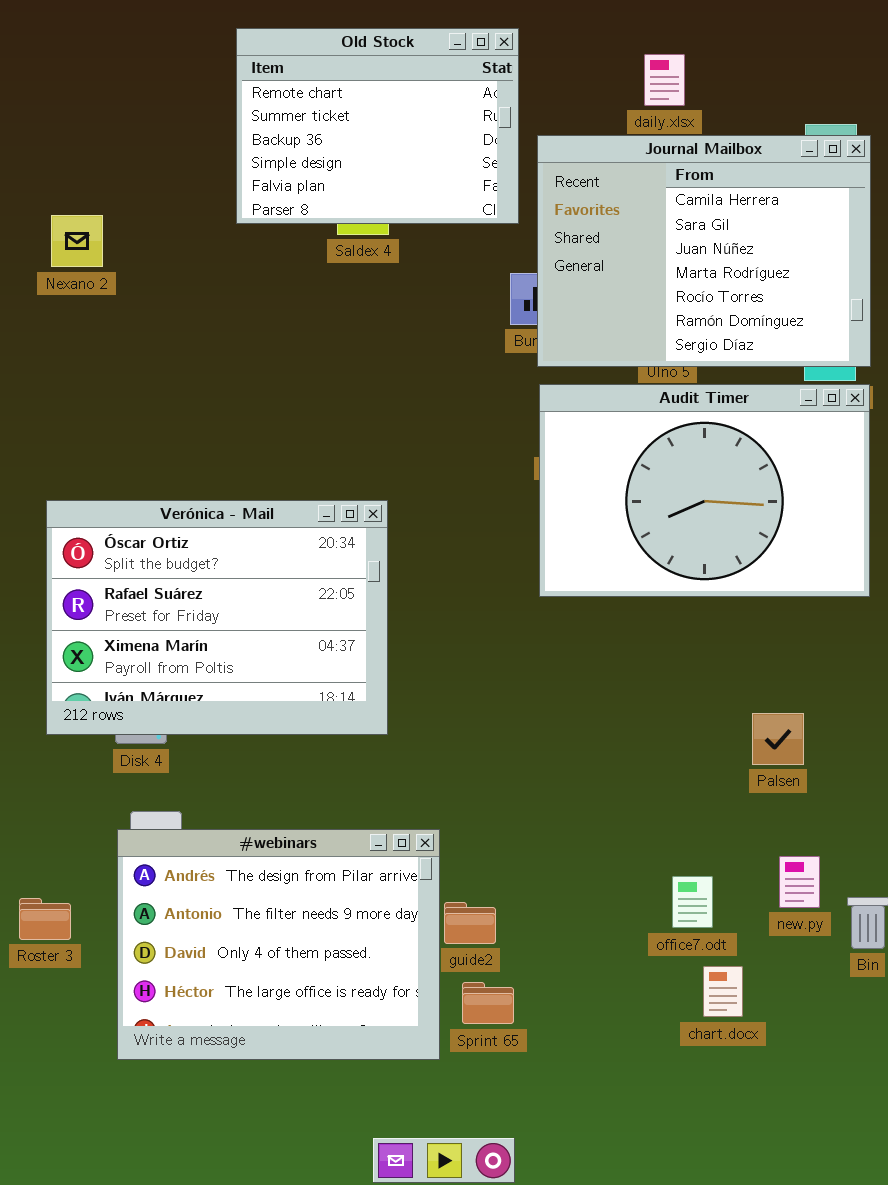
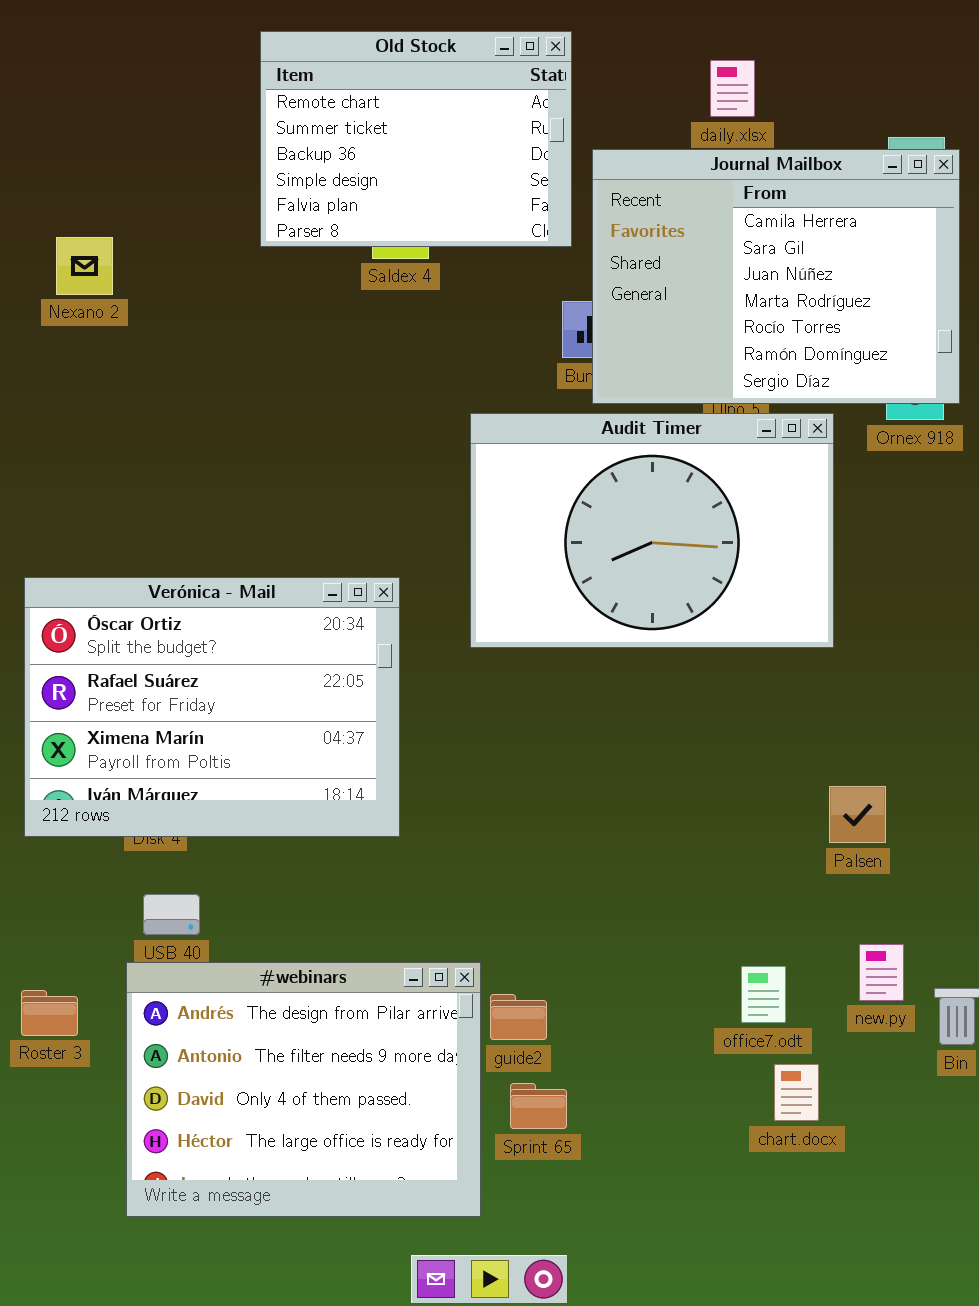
Audit Timer: [539,384,870,597] -> [470,413,834,648], moved
Verónica - Mail: [46,500,388,735] -> [24,577,400,837], moved
#webinars: [117,829,440,1060] -> [126,962,481,1217], moved

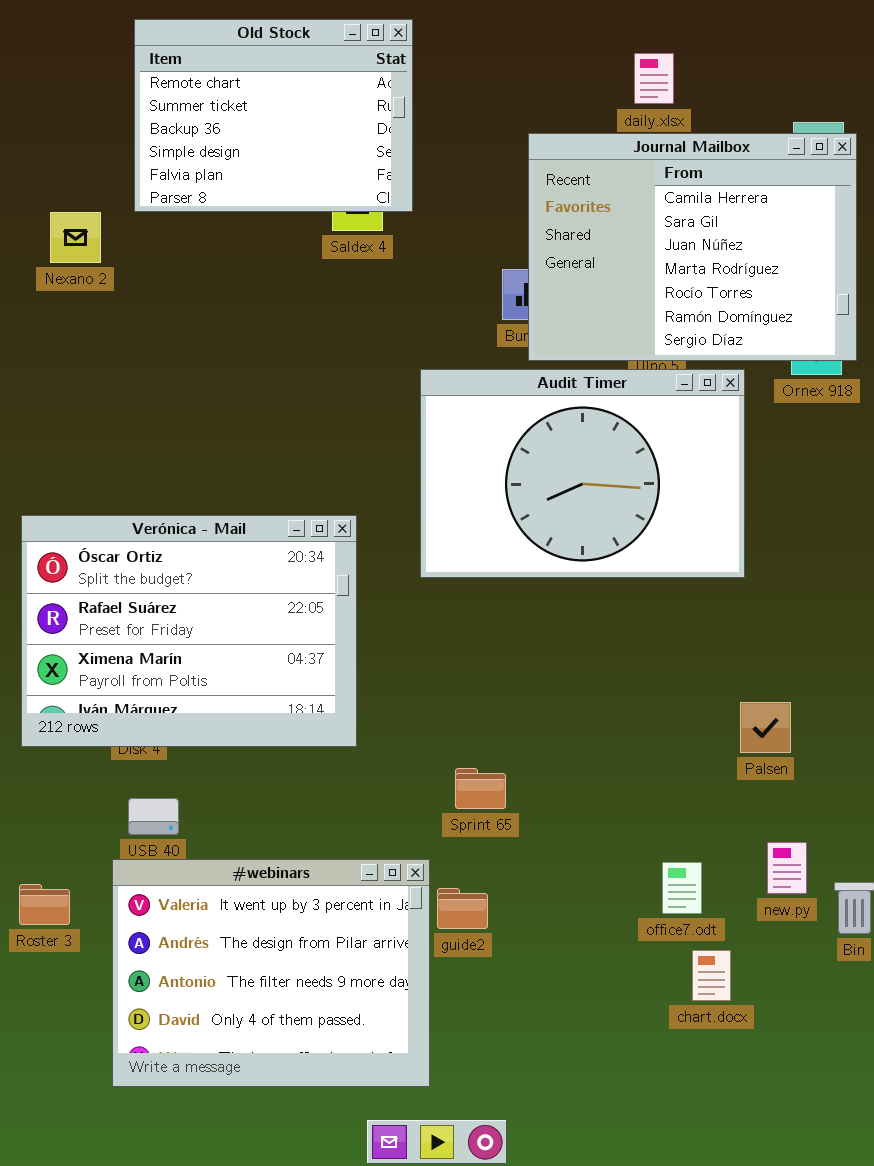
Old Stock: [260,31,572,247] -> [134,19,413,212], moved
#webinars: [126,962,481,1217] -> [112,859,430,1087], scrolled up 1 row
Sprint 65: [510,1083,567,1129] -> [455,768,506,809], moved

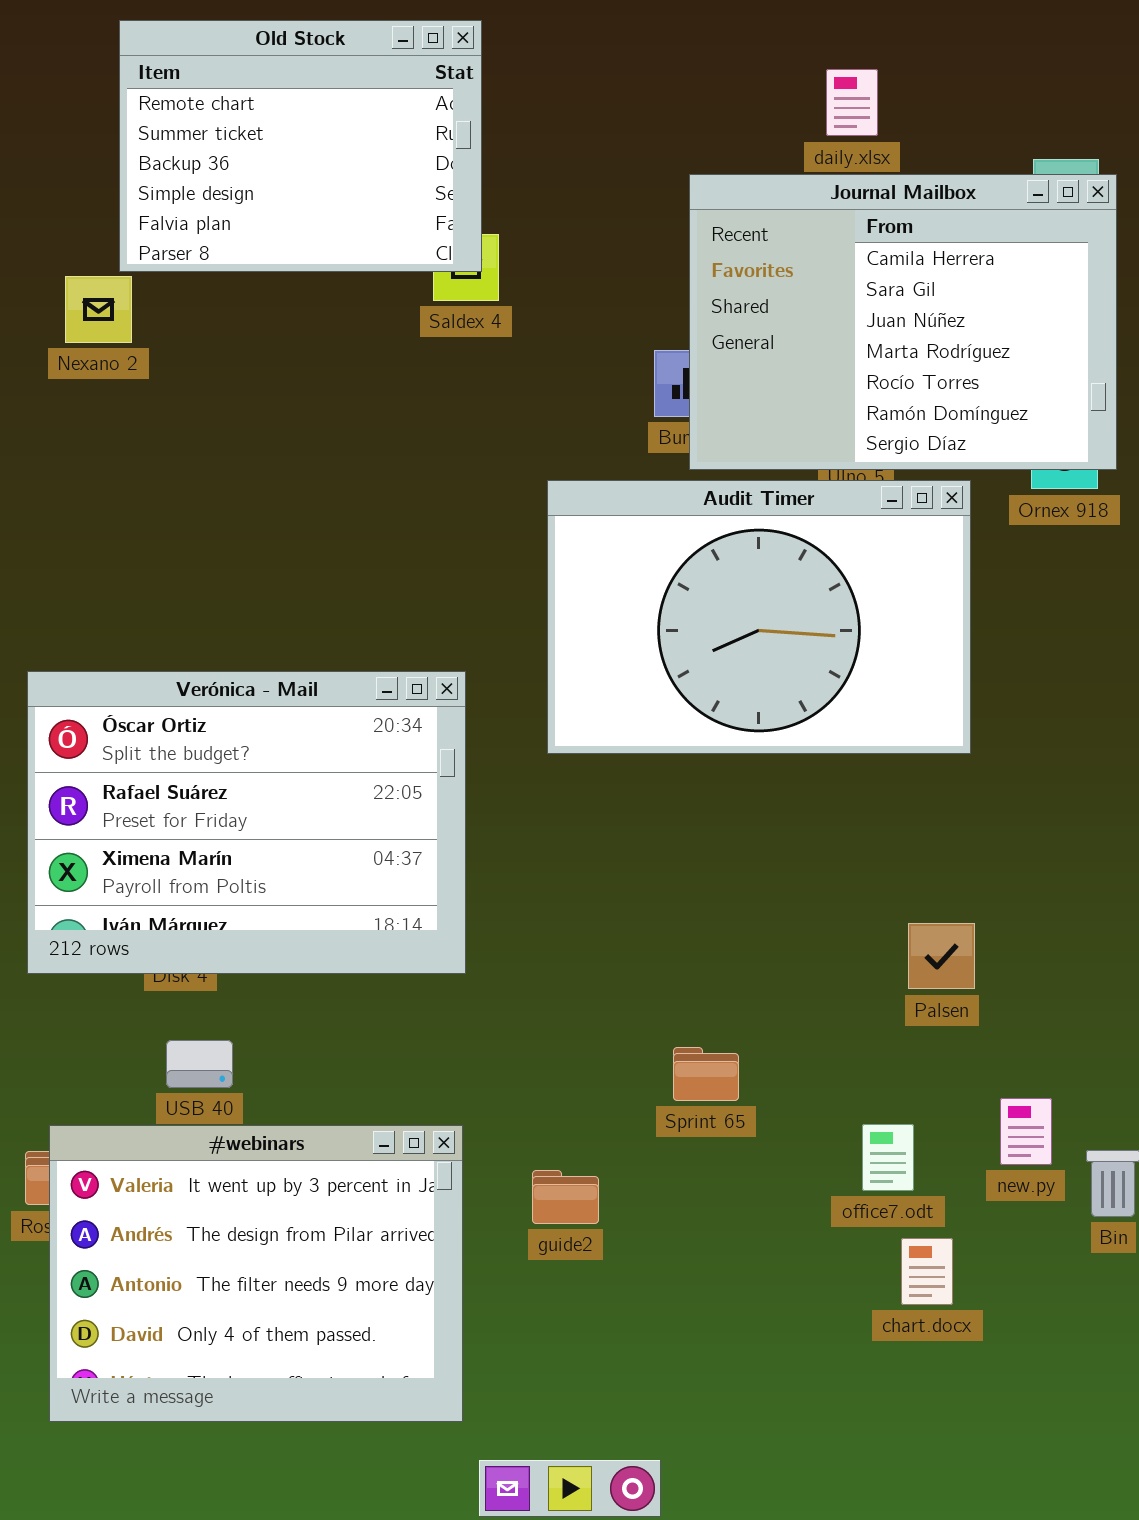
Old Stock: [134,19,413,212] -> [119,20,482,272], moved
Palsen: [740,702,791,753] -> [908,923,975,989], moved
Sprint 65: [455,768,506,809] -> [673,1047,739,1101], moved
#webinars: [112,859,430,1087] -> [49,1125,463,1422], moved
guide2: [437,888,488,929] -> [532,1170,599,1224], moved

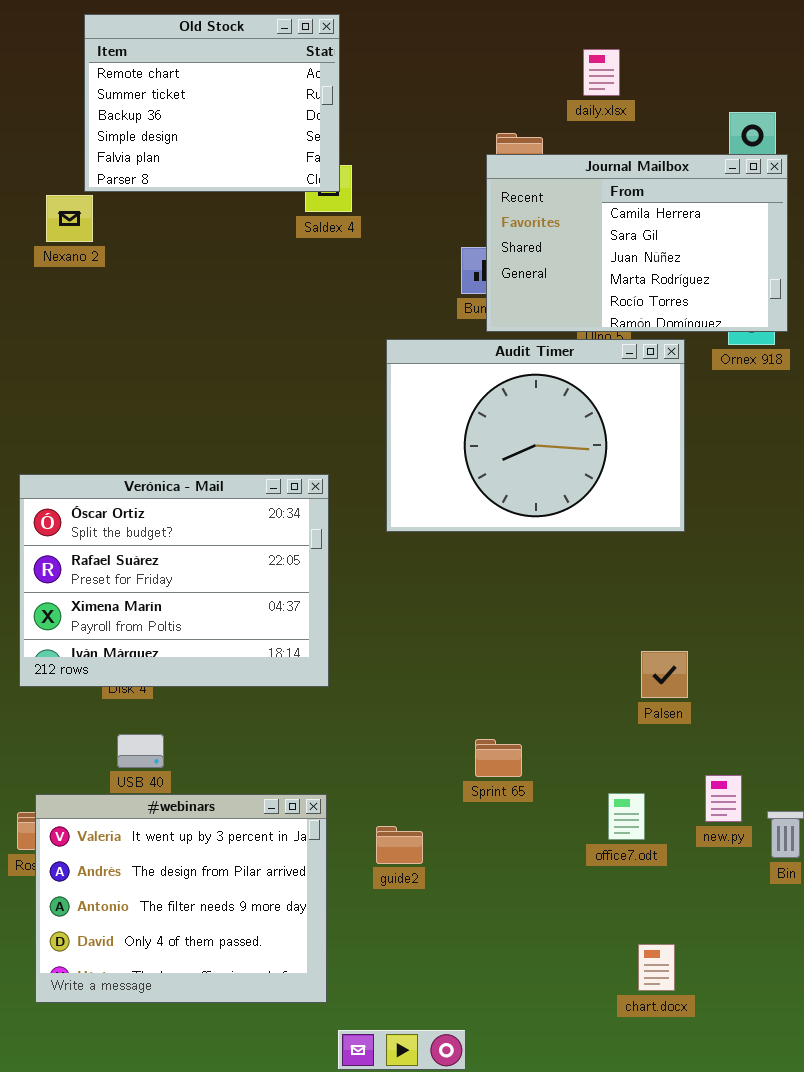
Journal Mailbox: [689,174,1117,470] -> [486,154,788,332], resized
chart.docx: [901,1238,953,1305] -> [638,944,675,991], moved

